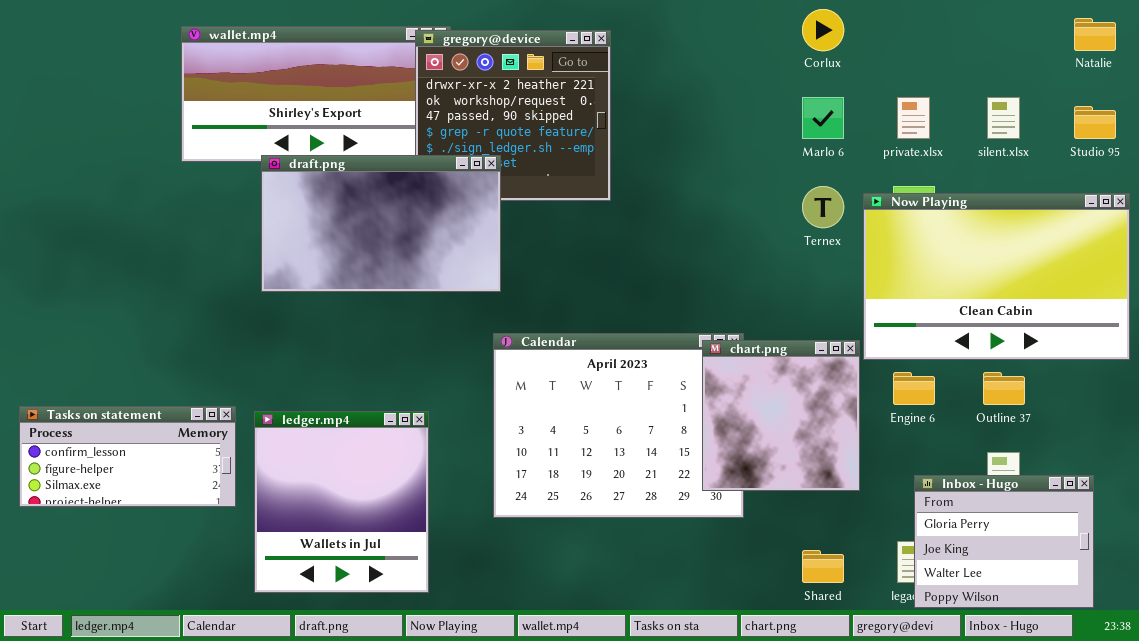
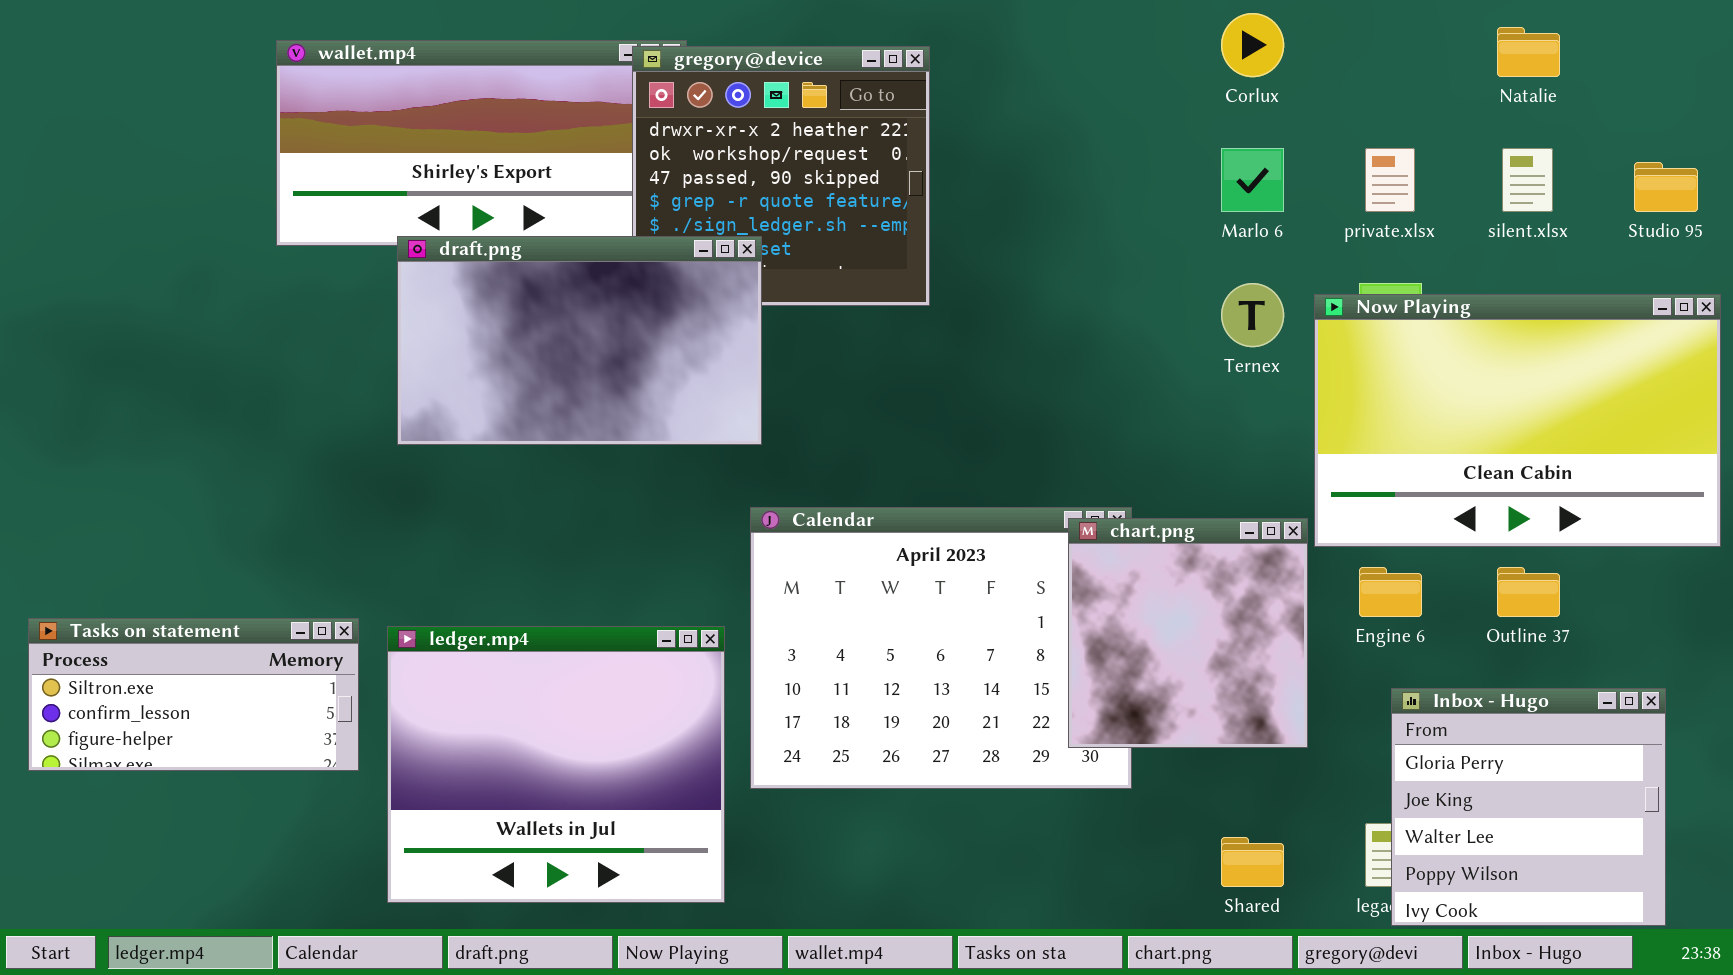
Natalie: [1074,18,1116,51] -> [1497,27,1560,77], moved
Tasks on statement: [19,406,236,507] -> [28,618,359,771], scrolled up 1 row
ledger.mp4: [254,411,429,593] -> [387,626,725,903], resized
Inbox - Hugo: [914,475,1094,608] -> [1391,688,1666,926], resized

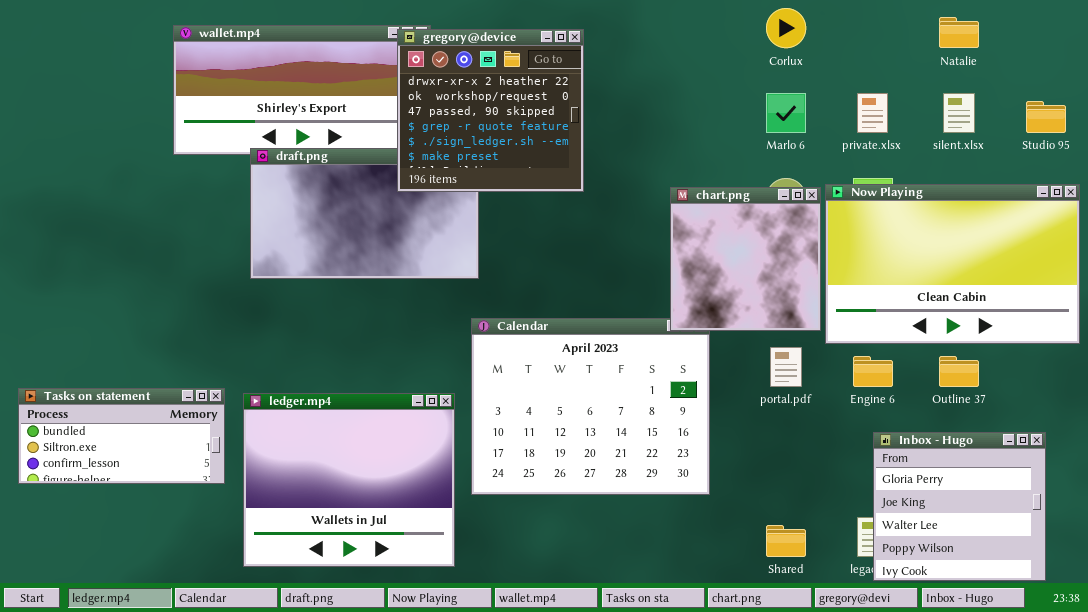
gregory@device: [632,46,930,306] -> [397,29,584,192], raised
chart.png: [1068,518,1308,748] -> [670,187,821,331], moved
Tasks on statement: [28,618,359,771] -> [18,388,225,484], scrolled up 1 row

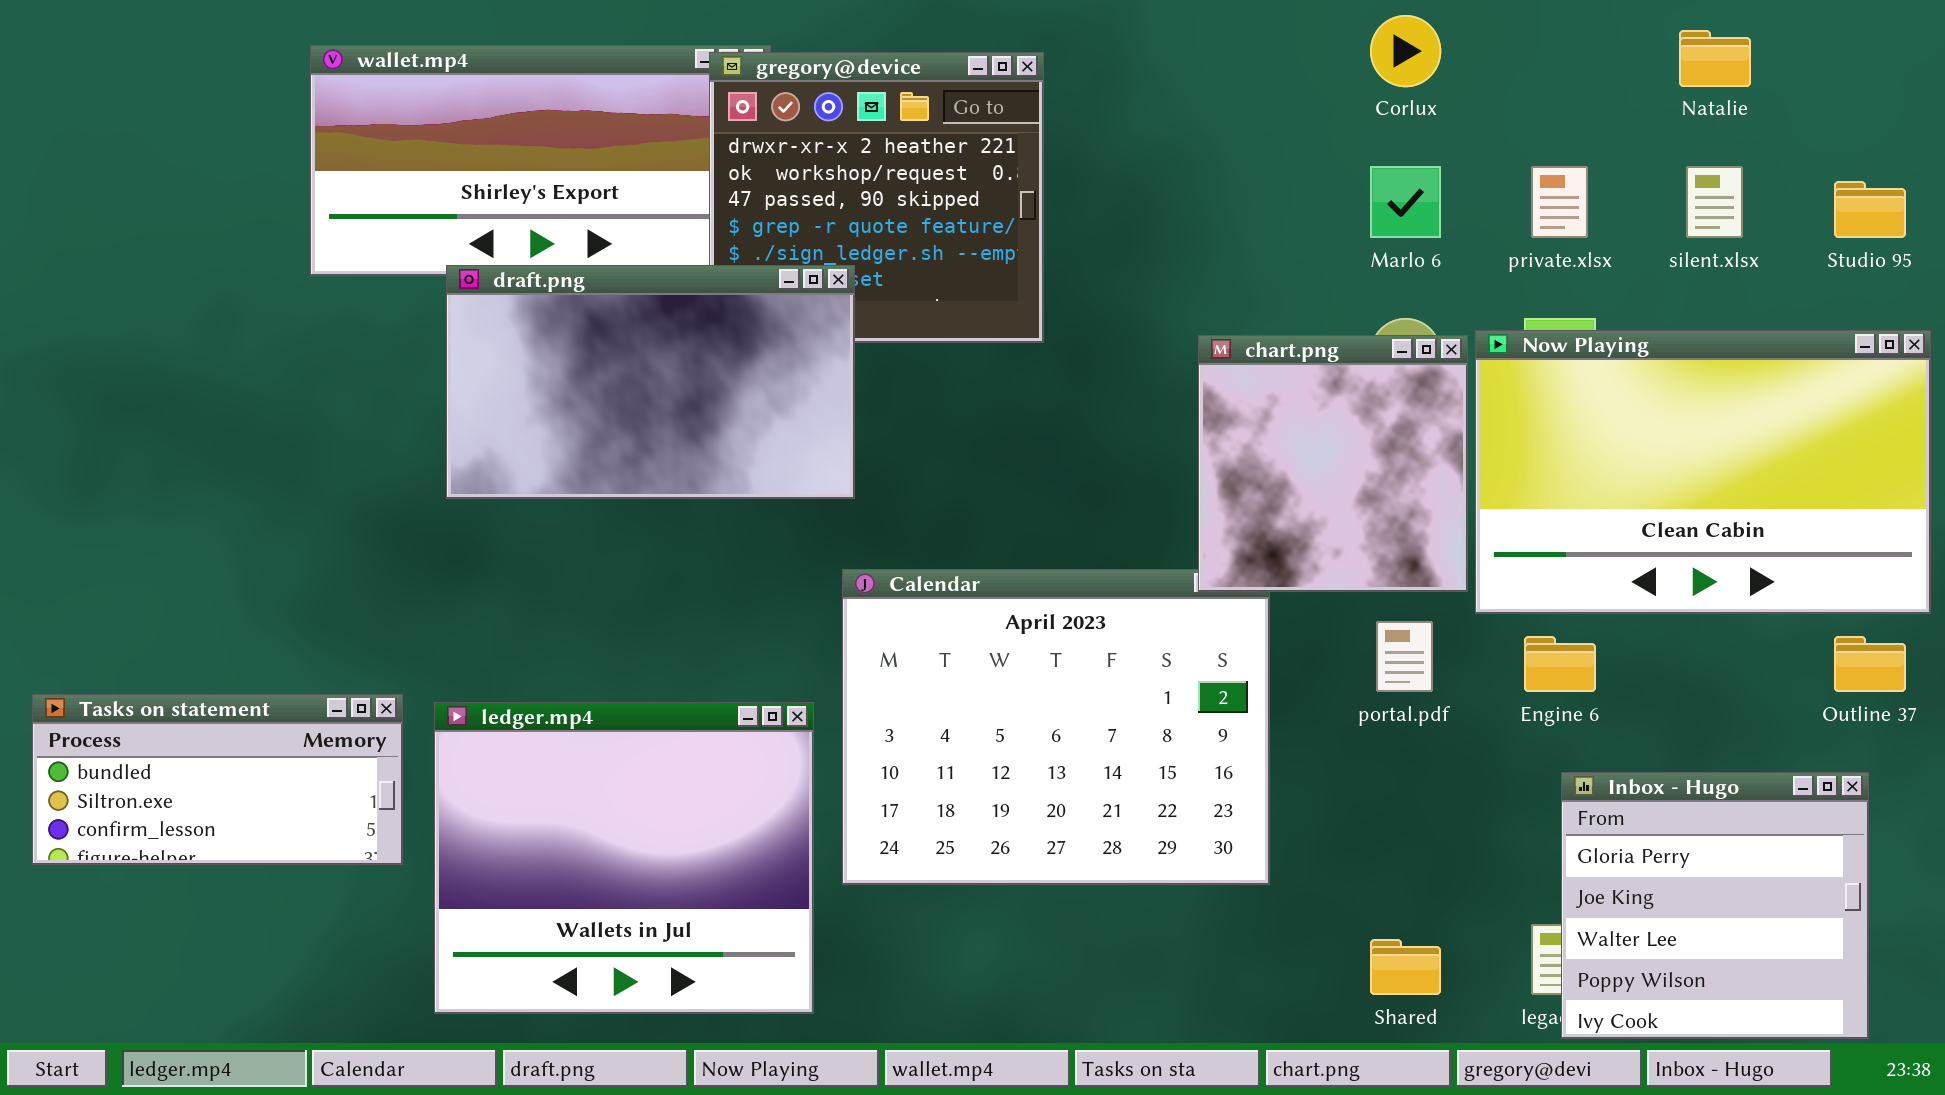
draft.png: [250,148,479,279] -> [446,265,855,499], raised
Outline 37: [939,356,979,387] -> [1834,636,1906,692], moved

